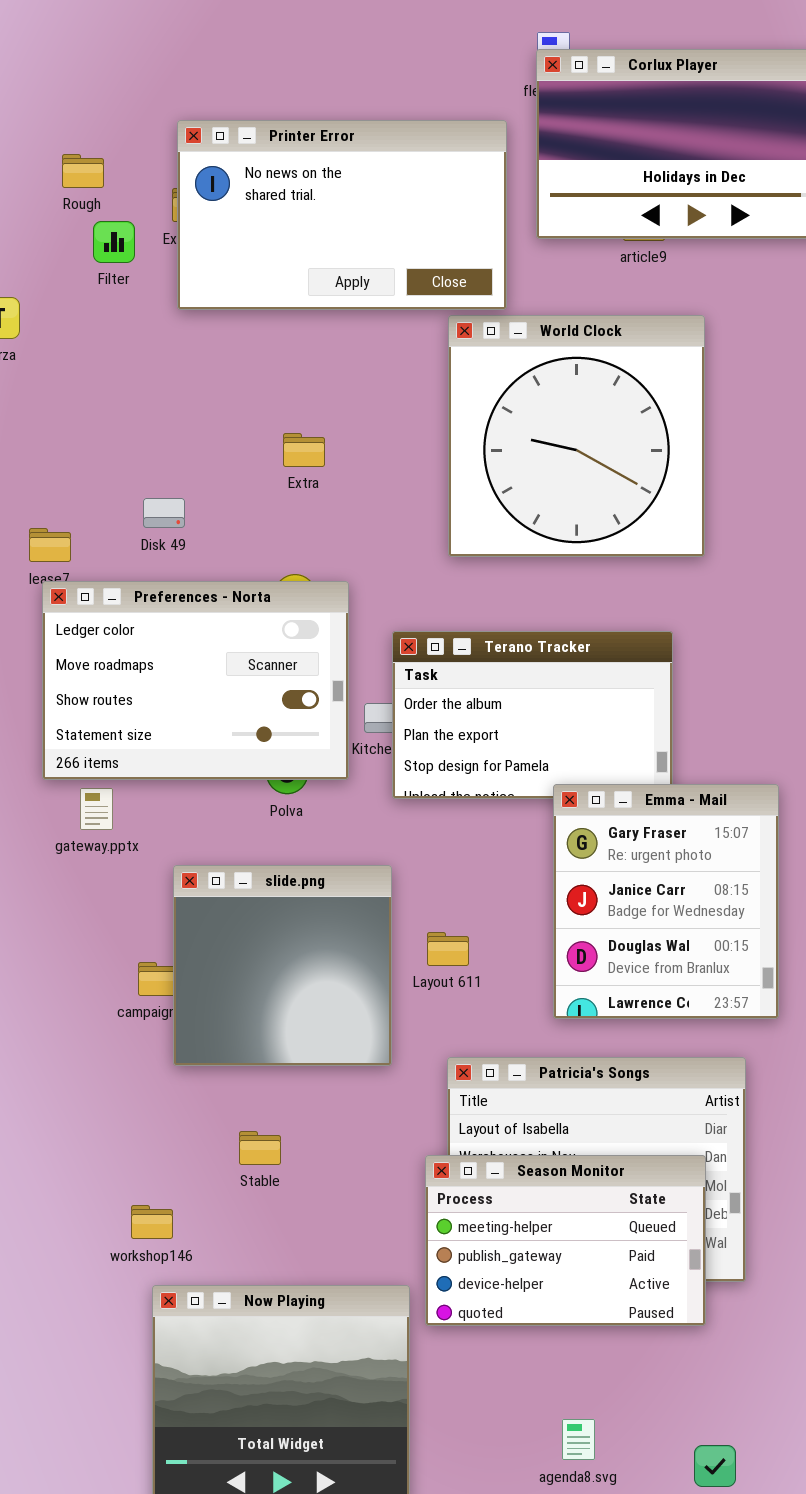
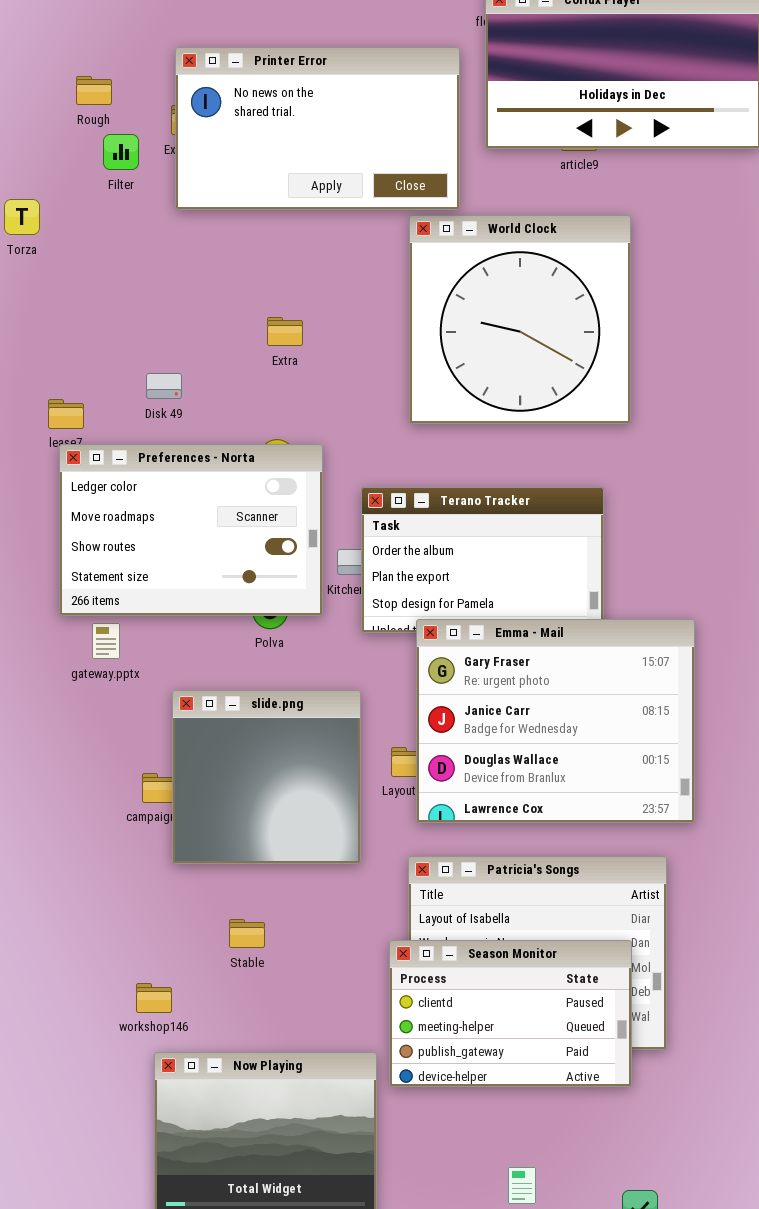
Emma - Mail: [553,784,779,1019] -> [416,619,695,823], resized
Season Monitor: [425,1155,706,1326] -> [389,940,632,1087], scrolled up 1 row

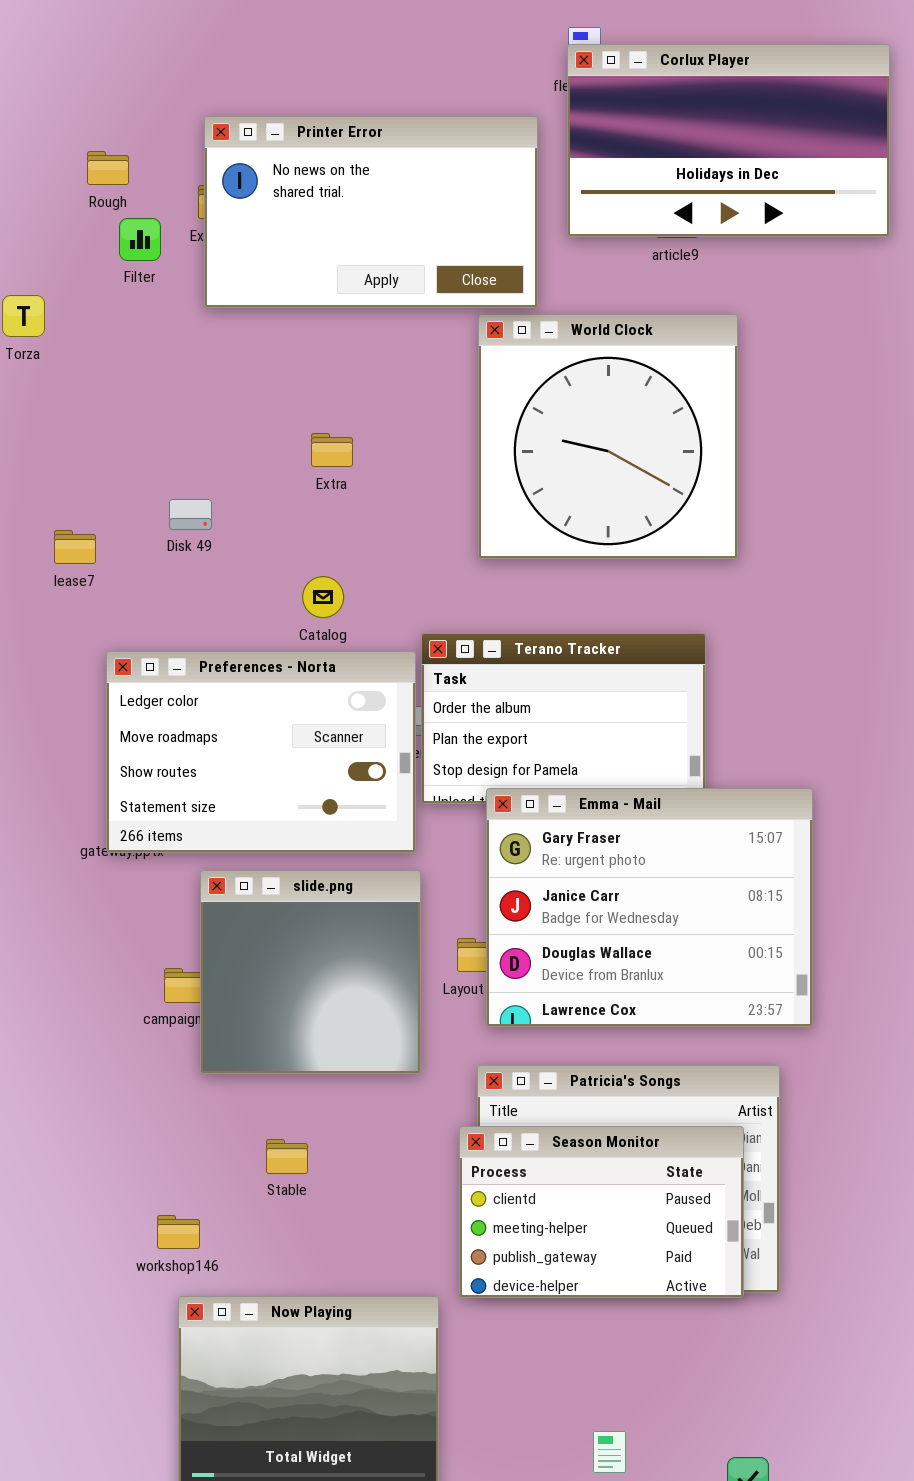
Preferences - Norta: [59,444,323,616] -> [106,651,416,853], moved
Season Monitor: [389,940,632,1087] -> [459,1126,744,1298], moved

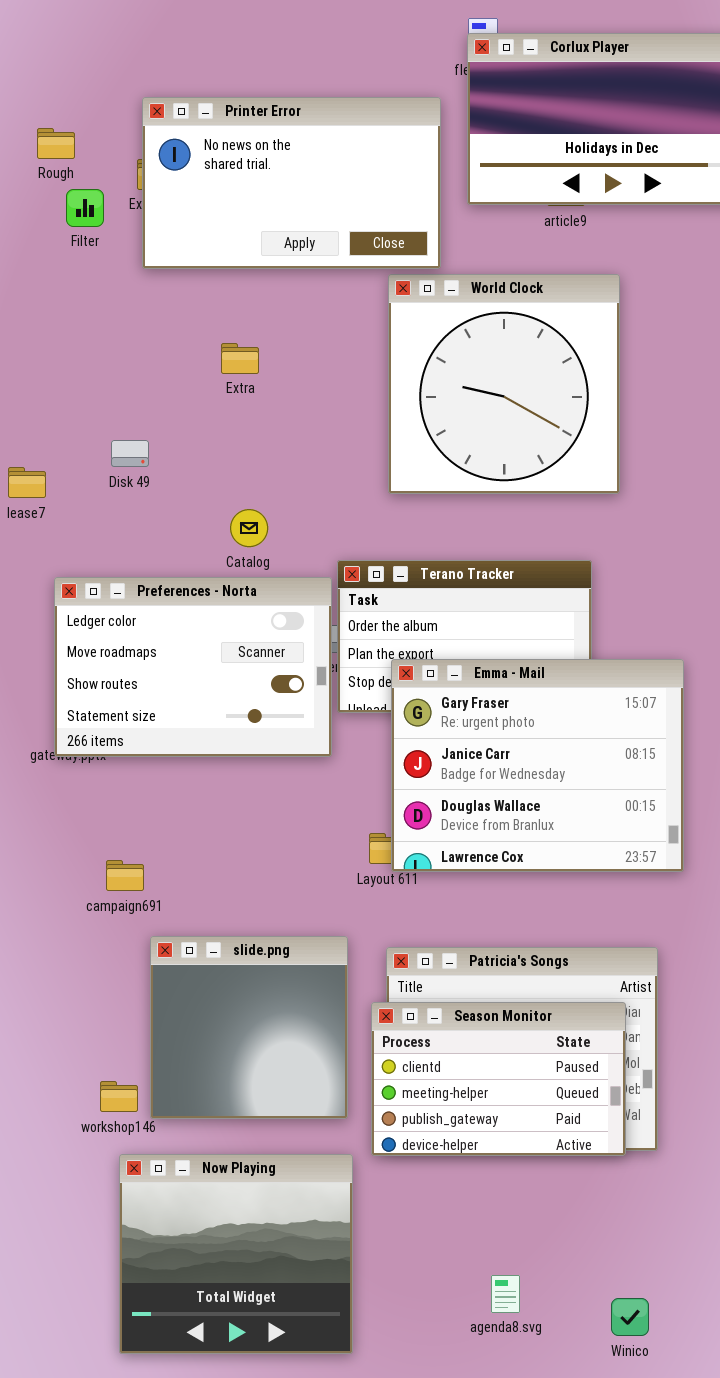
Extra: [311,433,353,467] -> [221,343,259,374], moved
Emma - Mail: [486,788,813,1027] -> [391,659,684,872], moved
slide.png: [200,870,421,1074] -> [150,936,348,1119], moved

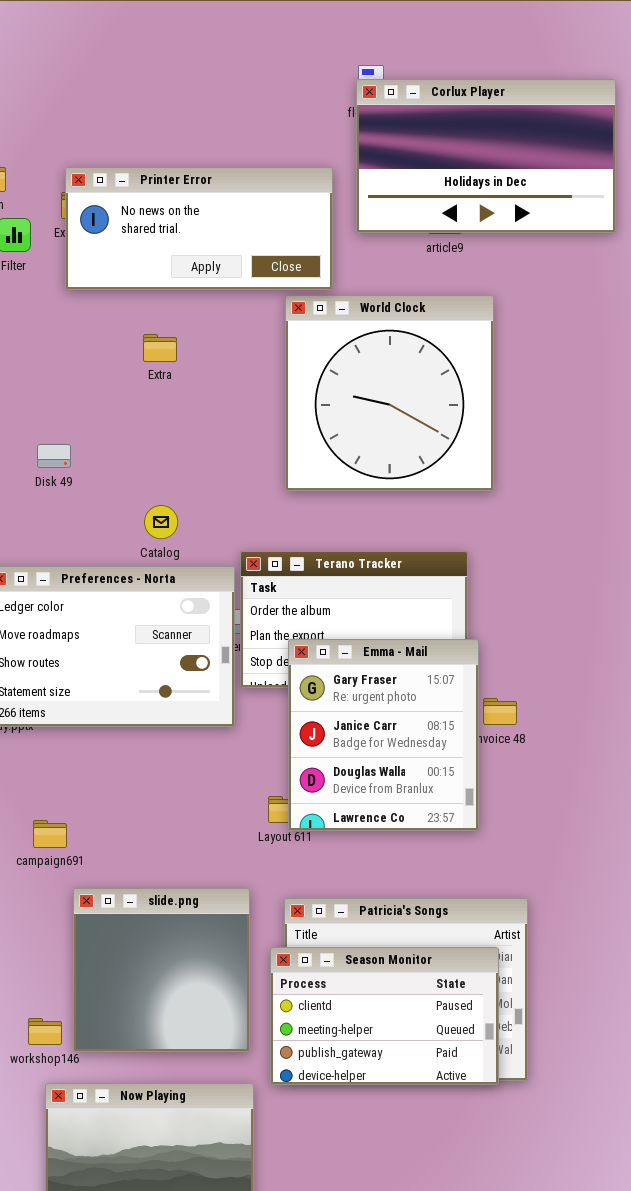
Printer Error: [142,97,441,269] -> [65,167,333,290], resized
Extra: [221,343,259,374] -> [143,334,177,362], moved
Emma - Mail: [391,659,684,872] -> [288,639,479,831], resized

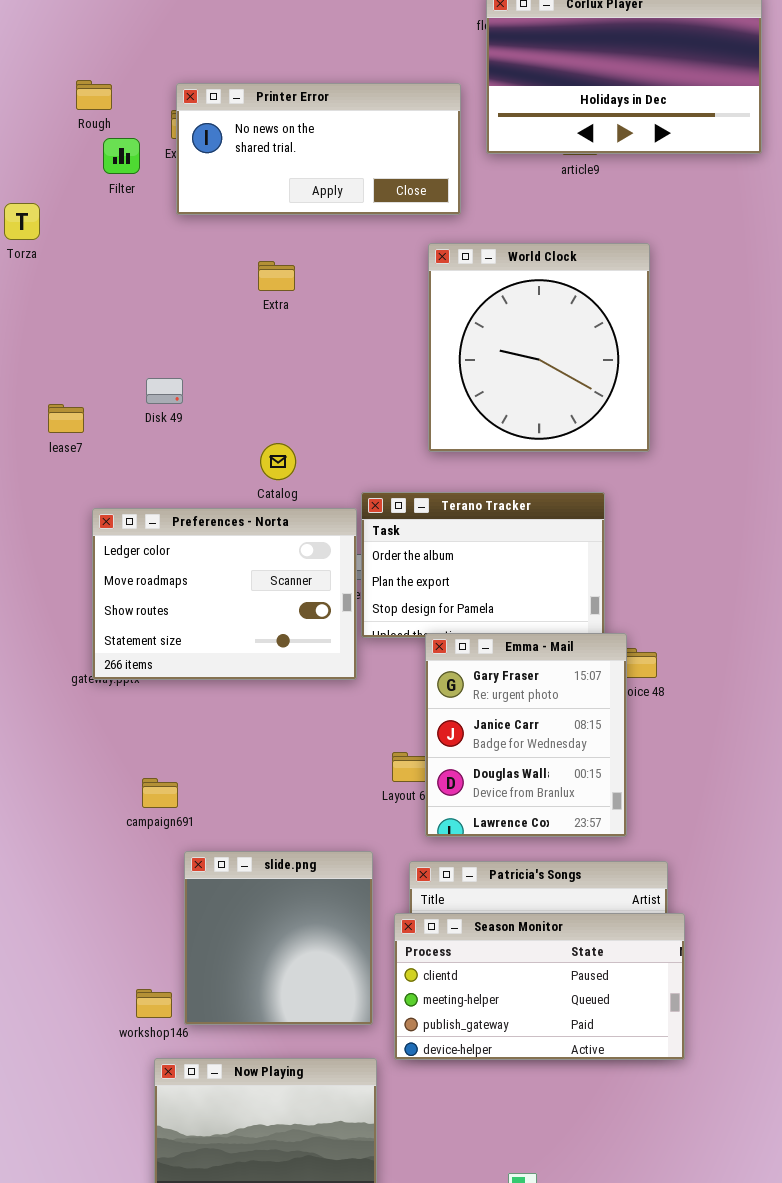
World Clock: [285,295,494,491] -> [428,243,650,452], moved
Emma - Mail: [288,639,479,831] -> [425,633,627,837], moved
Season Monitor: [270,947,499,1085] -> [394,913,685,1060], resized

